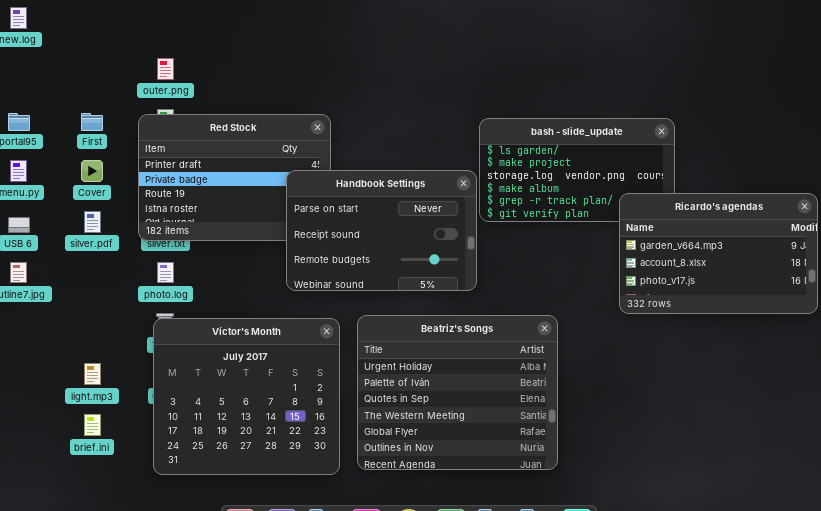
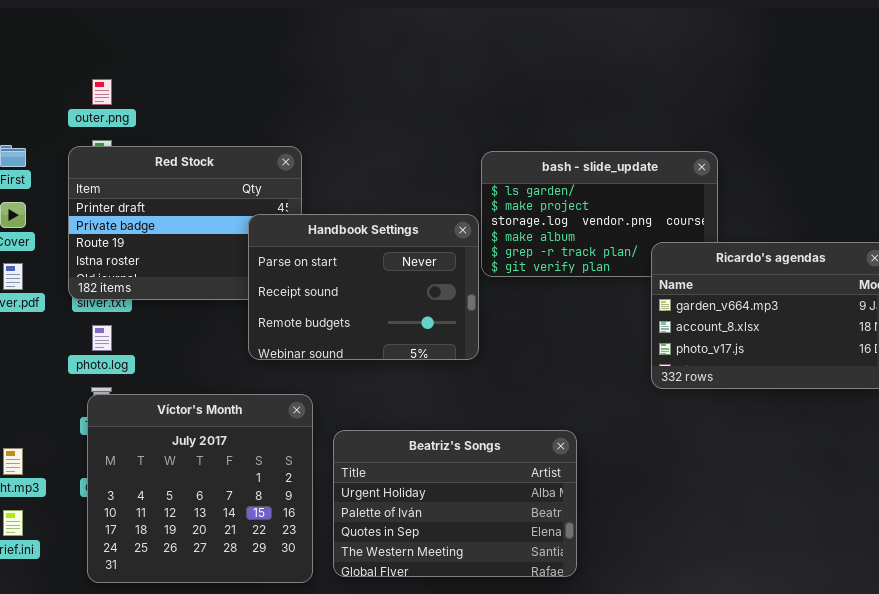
Beatriz's Songs: [357,315,558,470] -> [333,430,577,577], resized

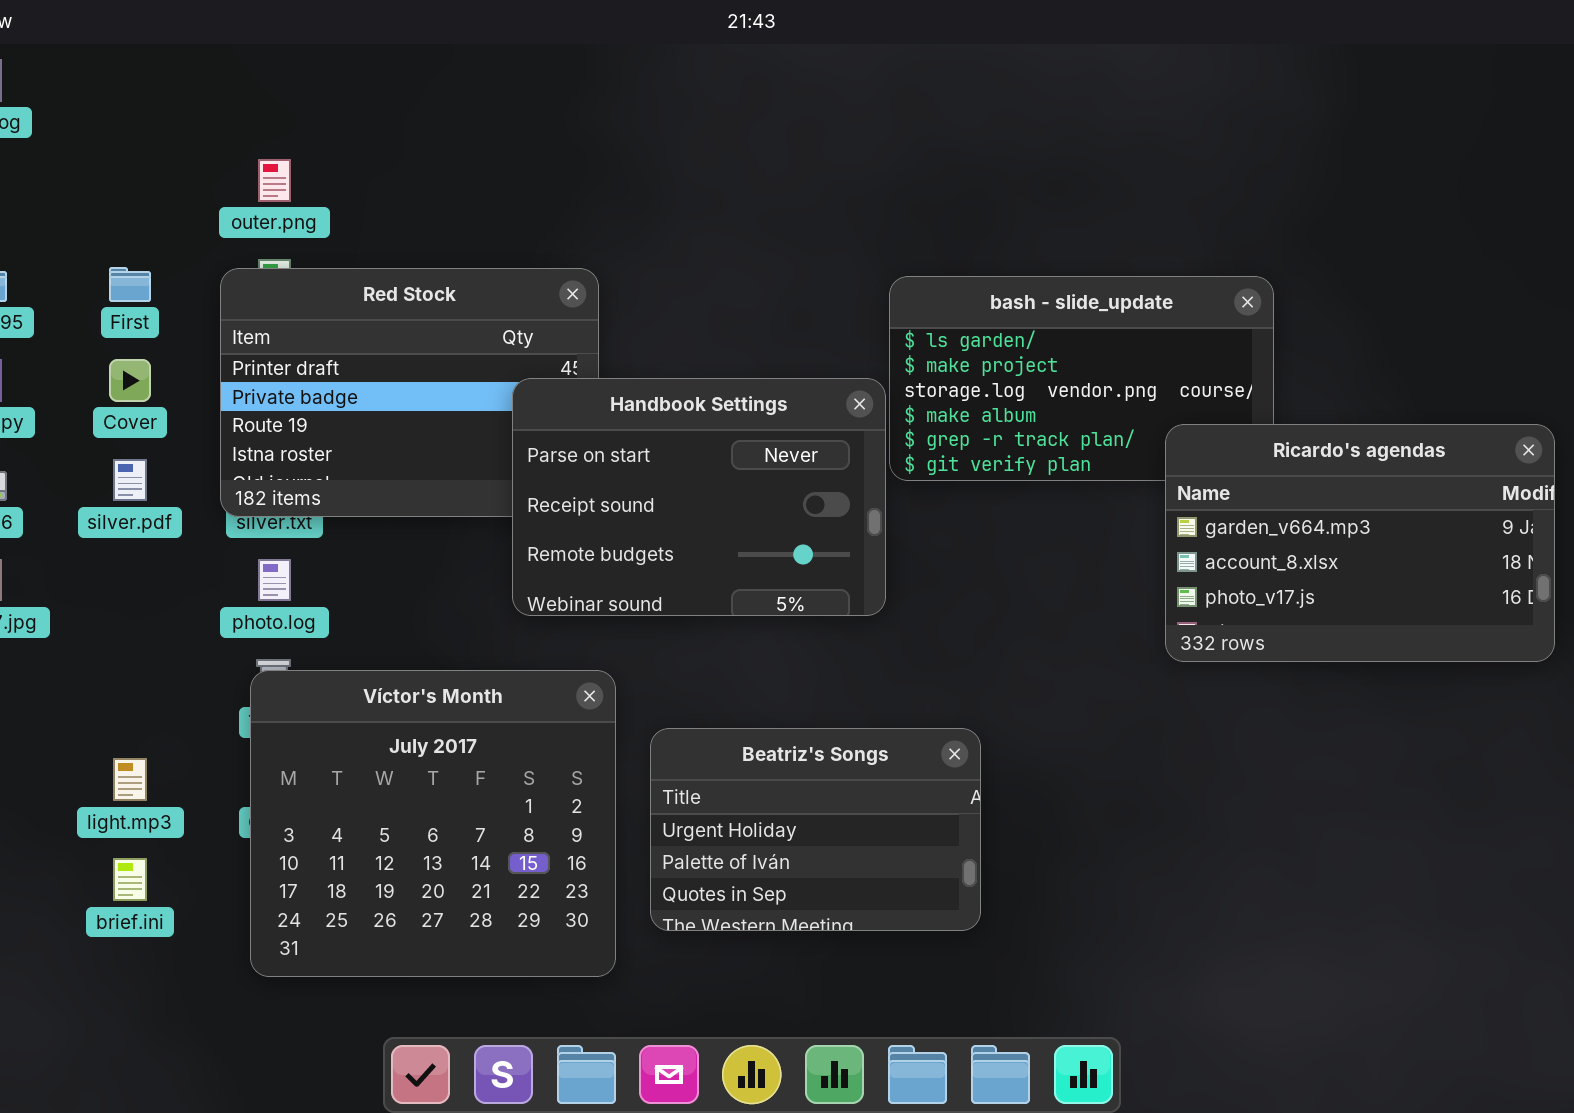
Beatriz's Songs: [333,430,577,577] -> [650,728,981,931], resized

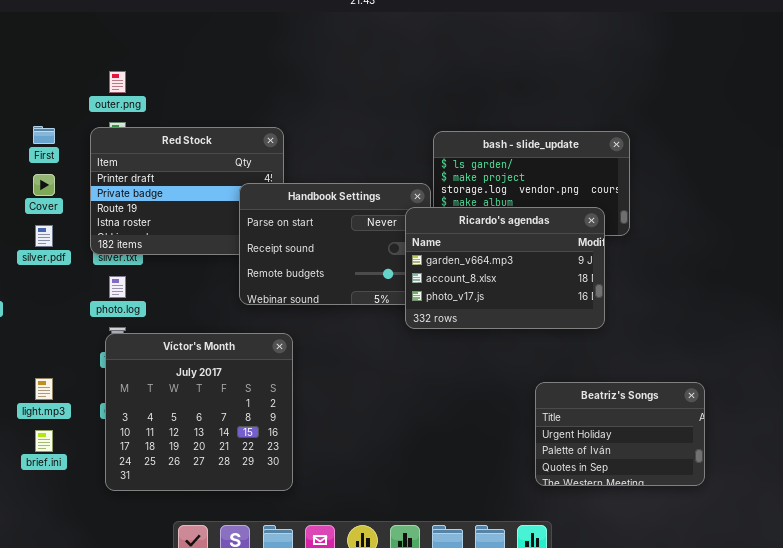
Ricardo's agendas: [1165,424,1555,662] -> [405,207,605,329], moved
Beatriz's Songs: [650,728,981,931] -> [535,382,705,486], moved

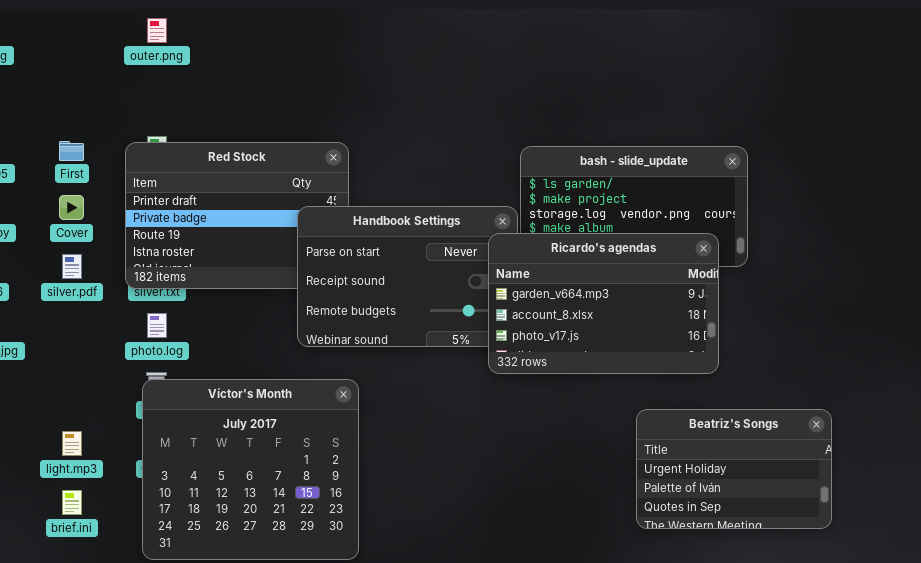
outer.png: [109,71,126,93] -> [147,18,167,43], moved
Beatriz's Songs: [535,382,705,486] -> [636,409,832,529], moved

